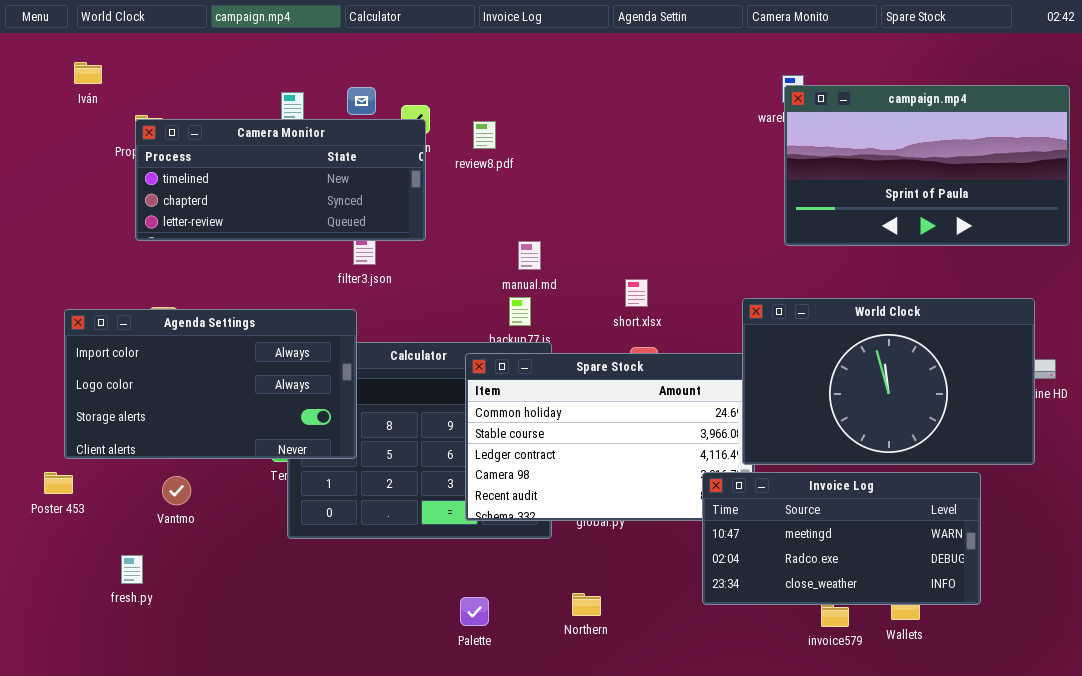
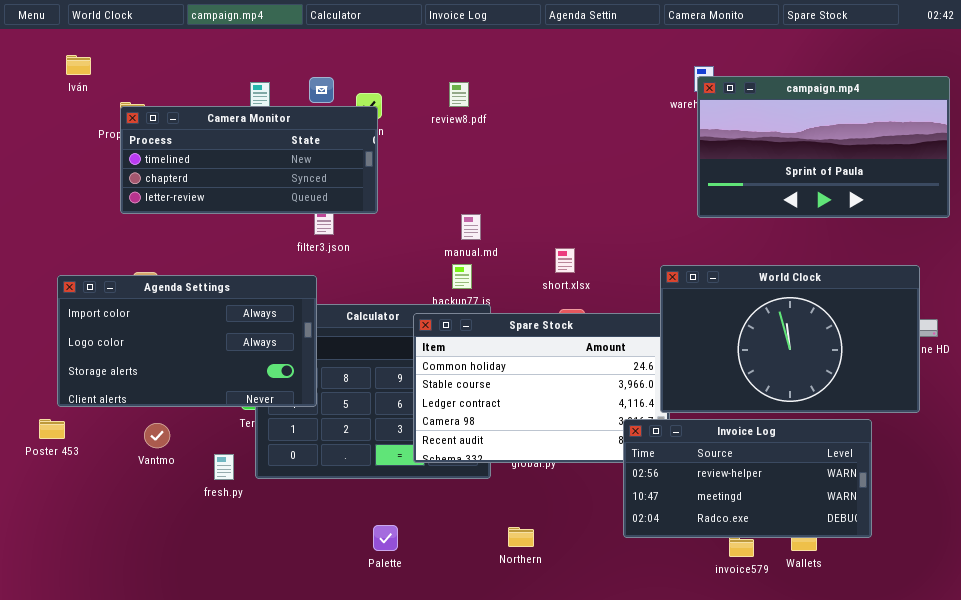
review8.pdf: [473,121,496,149] -> [449,82,469,107], moved
Invoice Log: [702,472,981,605] -> [623,419,872,538], scrolled up 1 row
fresh.py: [121,555,143,584] -> [214,454,234,480], moved
Palette: [460,597,489,626] -> [373,525,398,551], moved

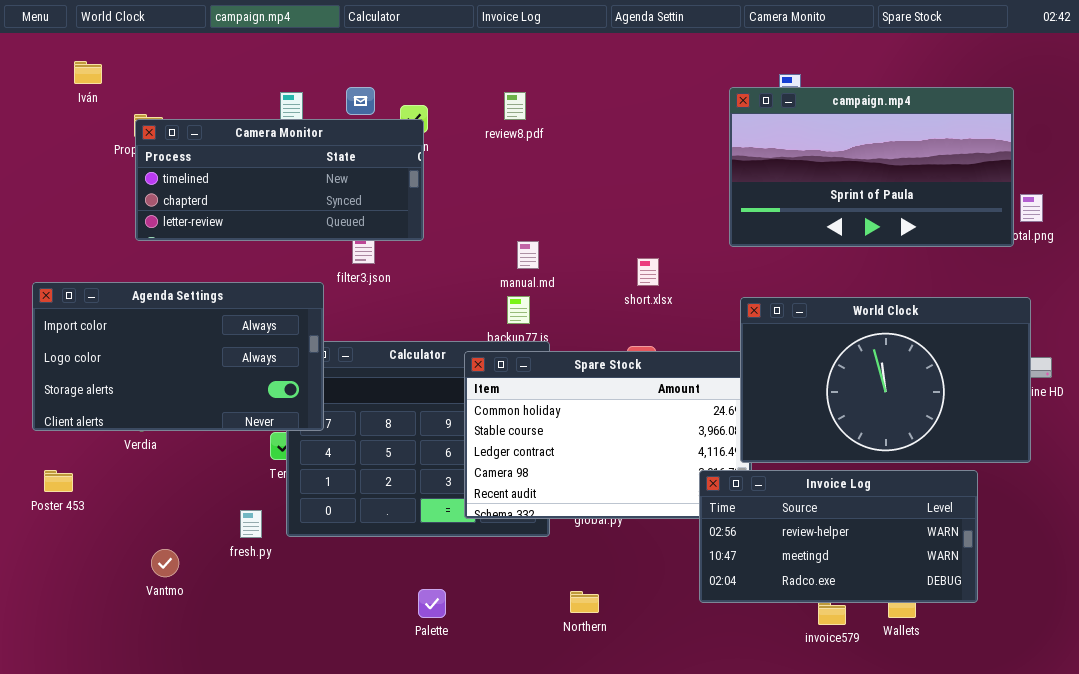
campaign.mp4: [697,76,950,218] -> [729,87,1014,247], moved
short.xlsx: [555,248,575,273] -> [637,258,659,286], moved
Agenda Settings: [57,275,317,407] -> [32,282,324,431], moved
Vantmo: [144,423,170,448] -> [151,549,179,577], moved

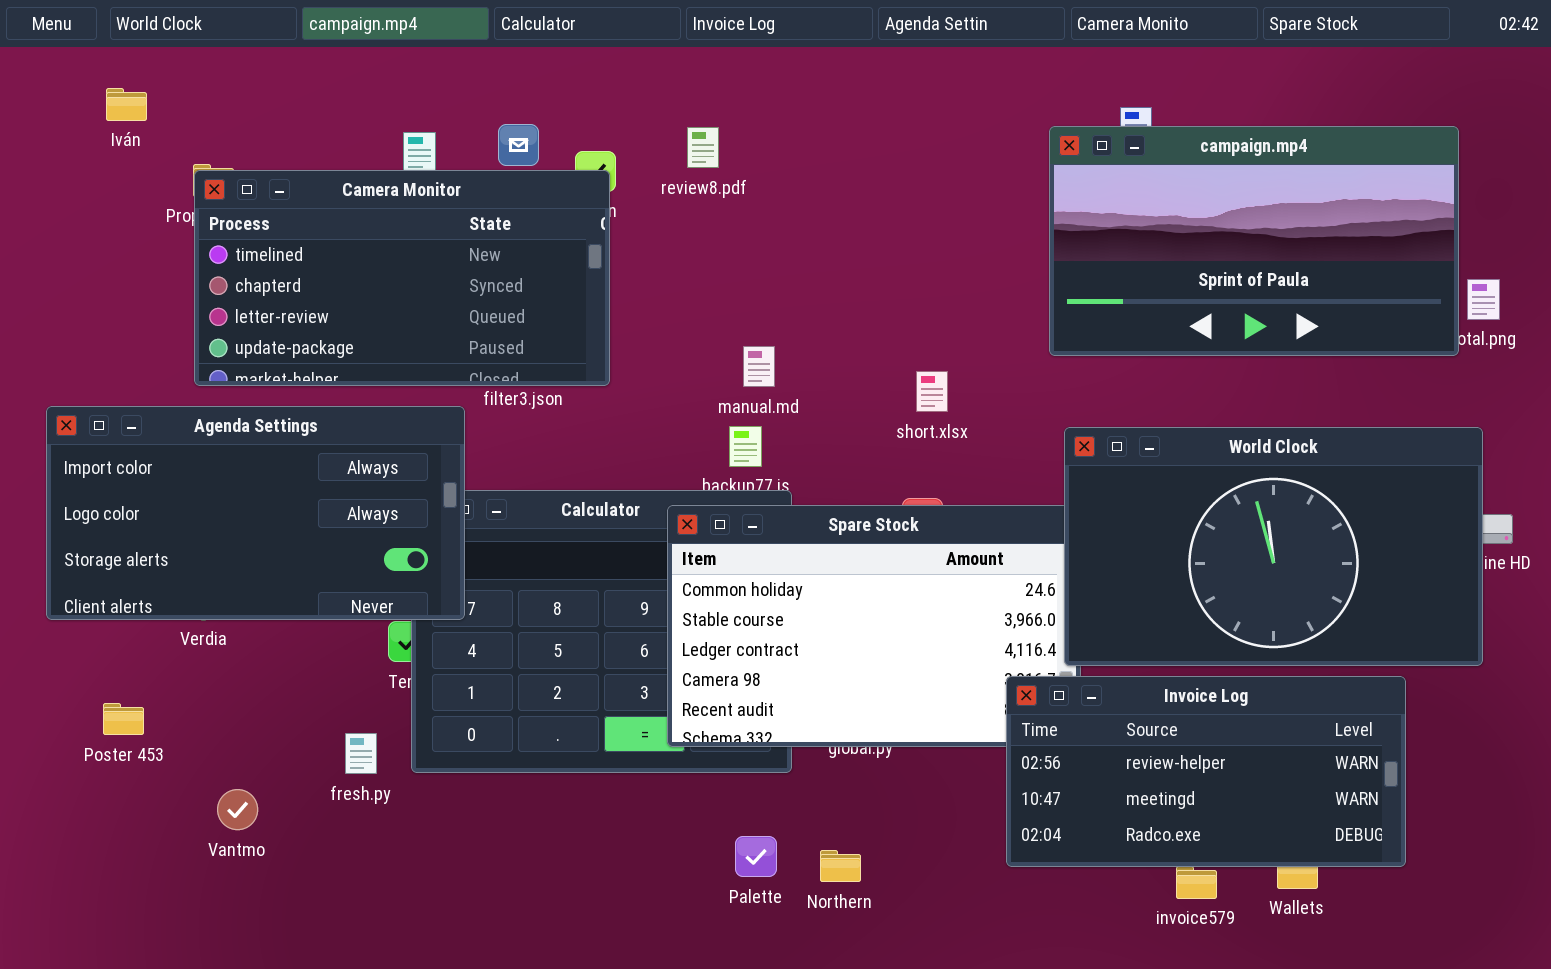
review8.pdf: [504,92,526,120] -> [687,127,719,168], moved
Camera Monitor: [135,119,424,241] -> [194,170,610,386], resized
Poster 453: [44,470,73,492] -> [103,703,144,735], moved
Palette: [418,589,446,618] -> [735,836,777,877], moved

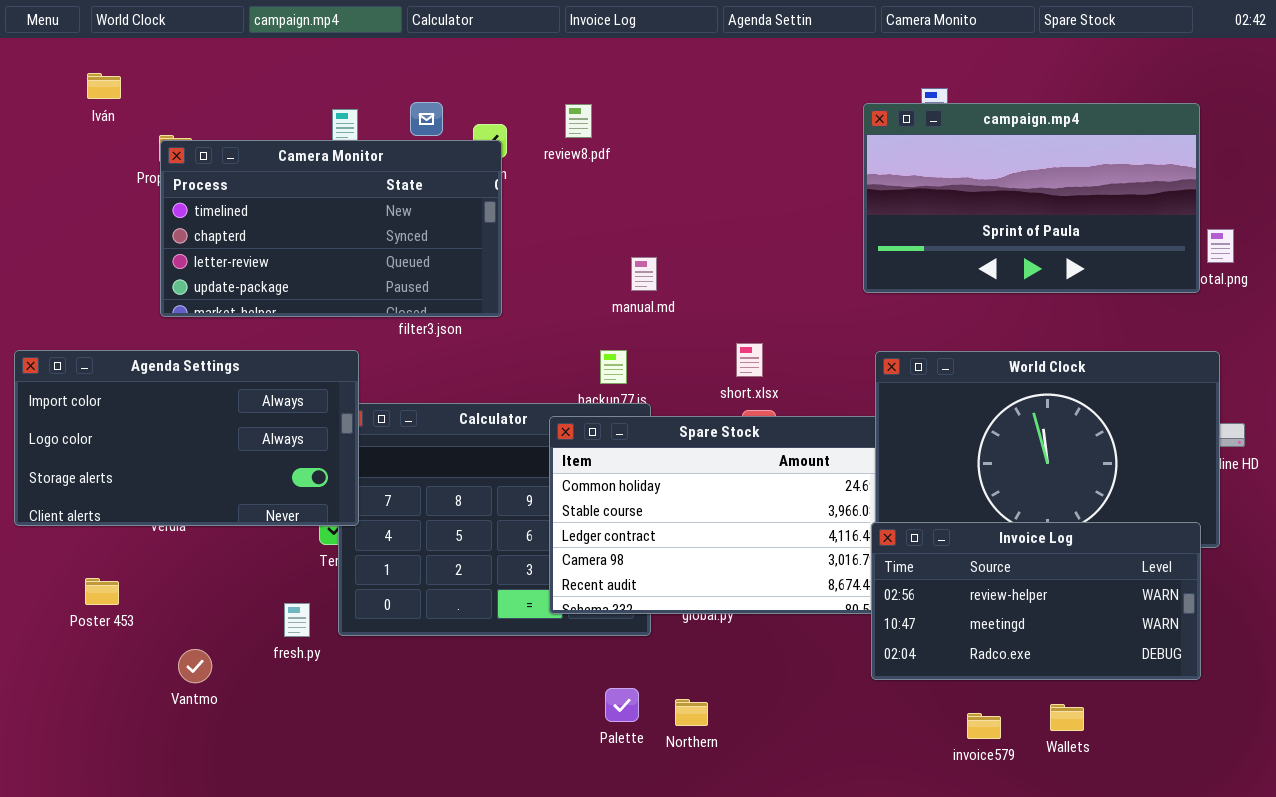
manual.md: [743,346,775,387] -> [631,257,657,291], moved
short.xlsx: [916,371,948,412] -> [736,343,763,377], moved
Agenda Settings: [46,406,465,620] -> [14,350,359,526], moved
Invoice Log: [1006,676,1406,867] -> [871,522,1201,680], moved

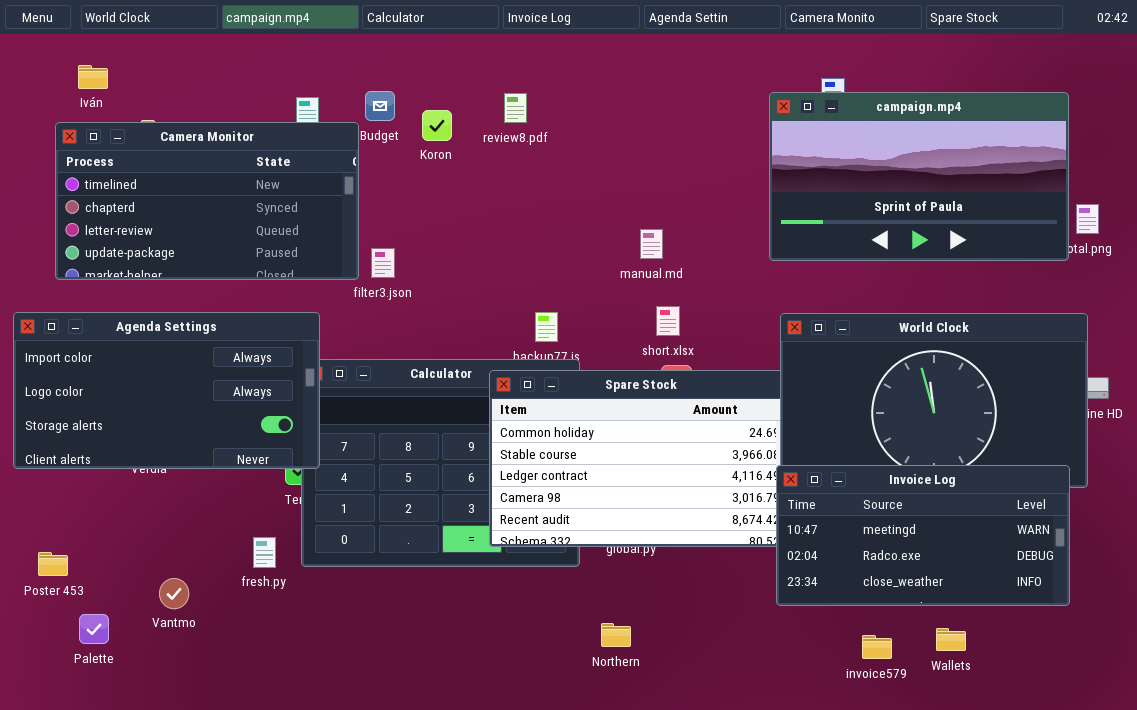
Camera Monitor: [160,140,502,317] -> [55,122,359,280], moved
manual.md: [631,257,657,291] -> [640,229,663,259], moved
Invoice Log: [871,522,1201,680] -> [776,465,1070,606], scrolled down 1 row
Poster 453: [85,578,119,605] -> [38,552,68,576], moved
Palette: [605,688,639,722] -> [79,614,109,644], moved

